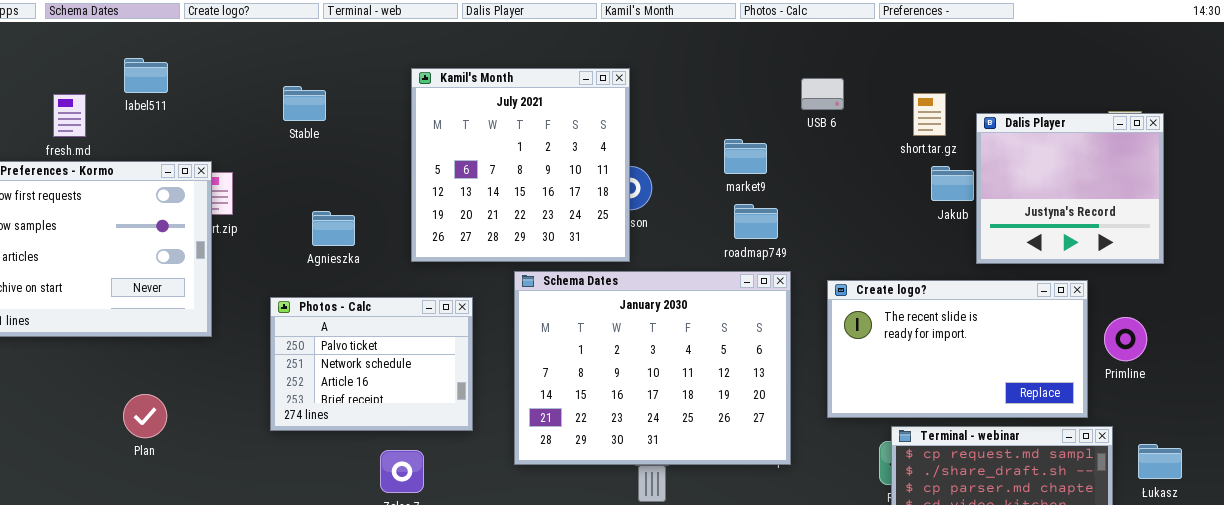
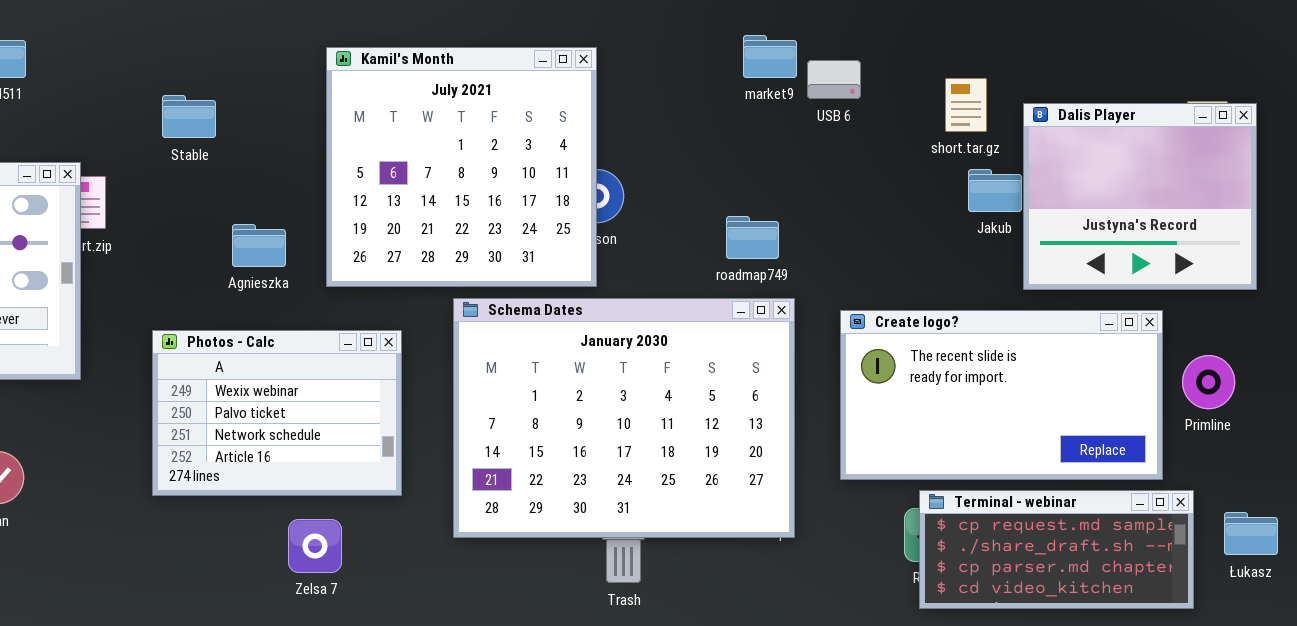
Stable: [283,86,326,121] -> [162,95,216,138], moved
market9: [724,139,767,174] -> [743,35,797,78], moved
Agnieszka: [312,211,355,246] -> [232,224,286,267], moved
Photos - Calc: [270,297,473,431] -> [152,330,402,496], scrolled up 1 row

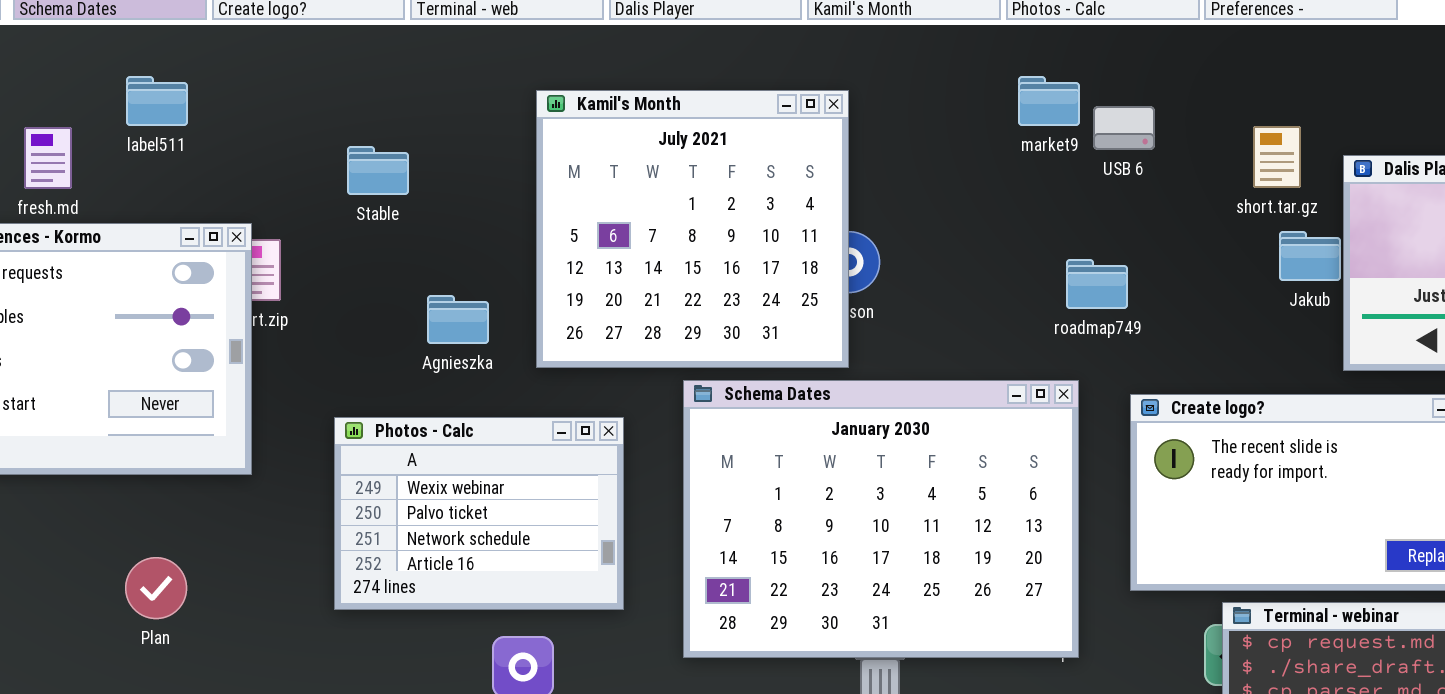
roadmap749: [726,216,779,259] -> [1066,259,1128,309], moved

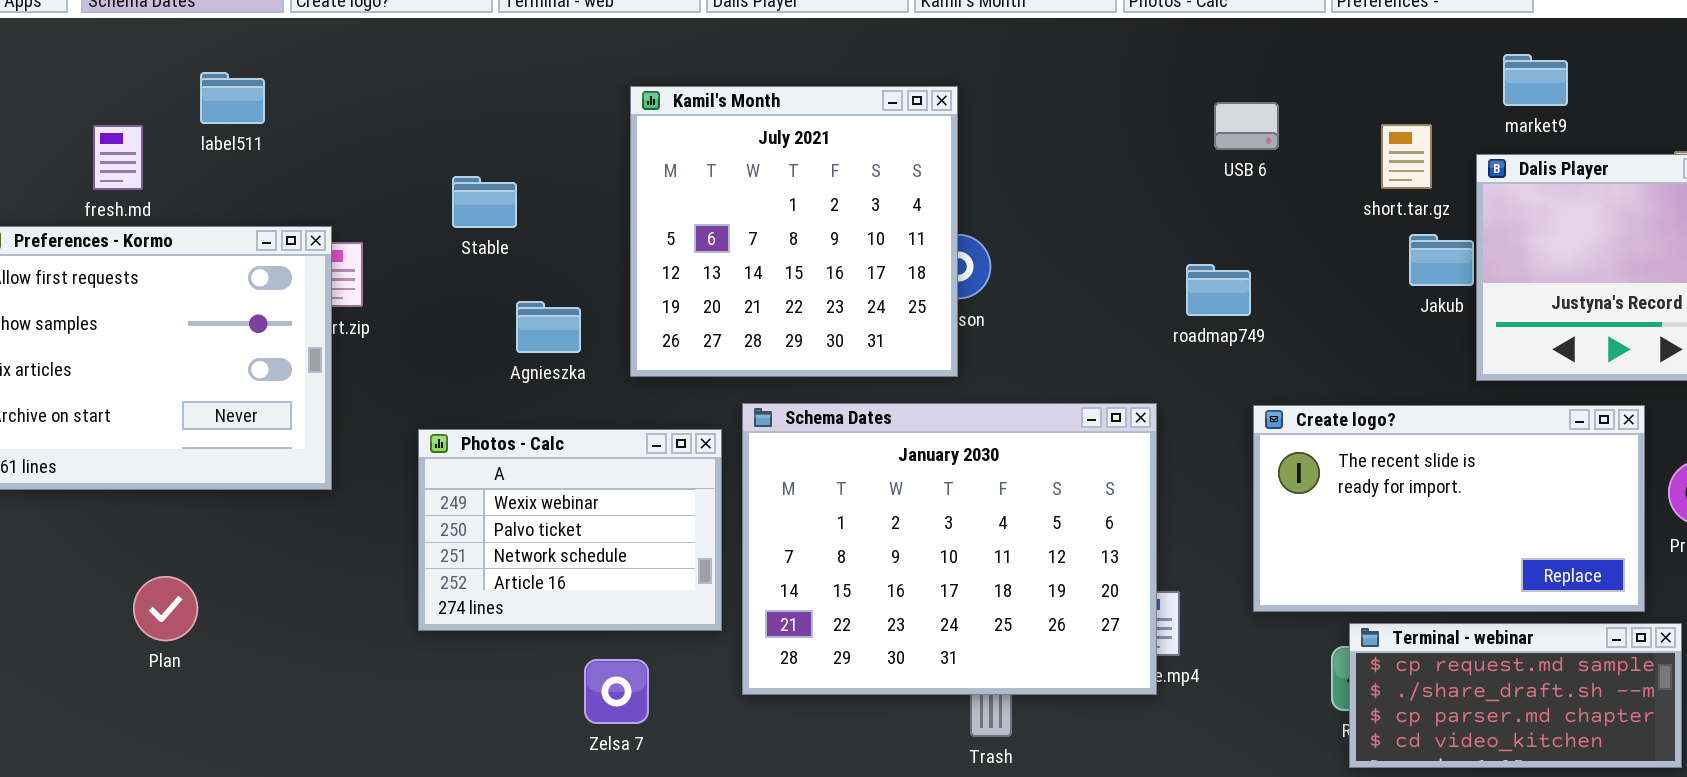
market9: [1018,76,1080,126] -> [1503,54,1568,106], moved
Stable: [347,146,409,195] -> [452,176,517,228], moved
Schema Dates: [683,380,1079,658] -> [742,403,1157,695], moved
Plan: [125,557,187,619] -> [133,576,198,641], moved

